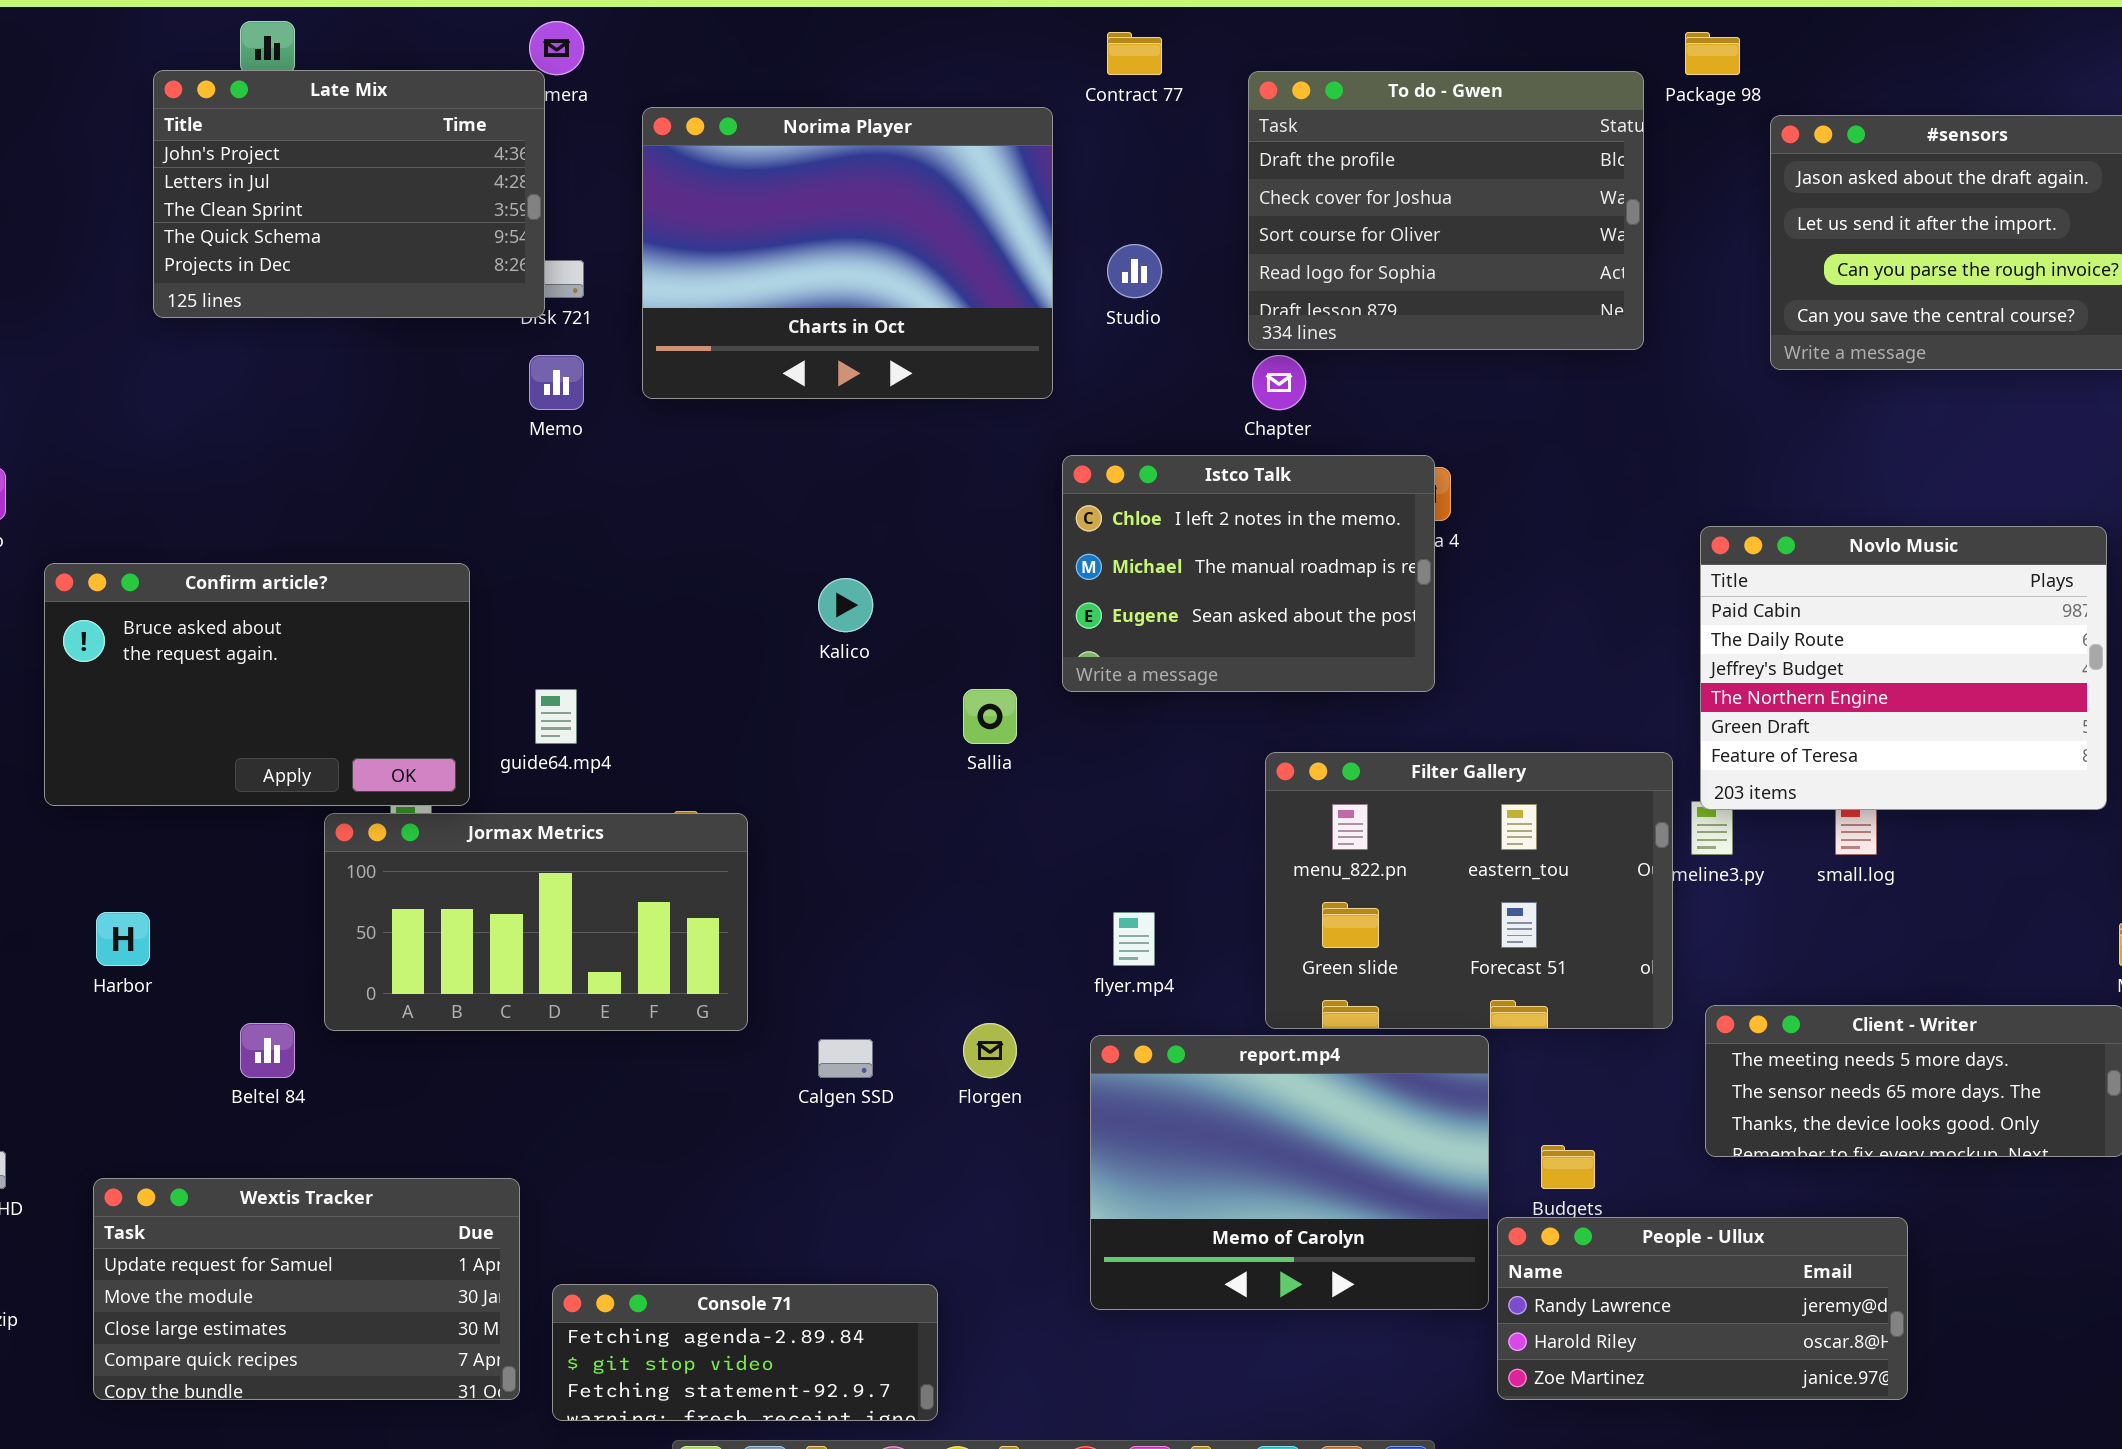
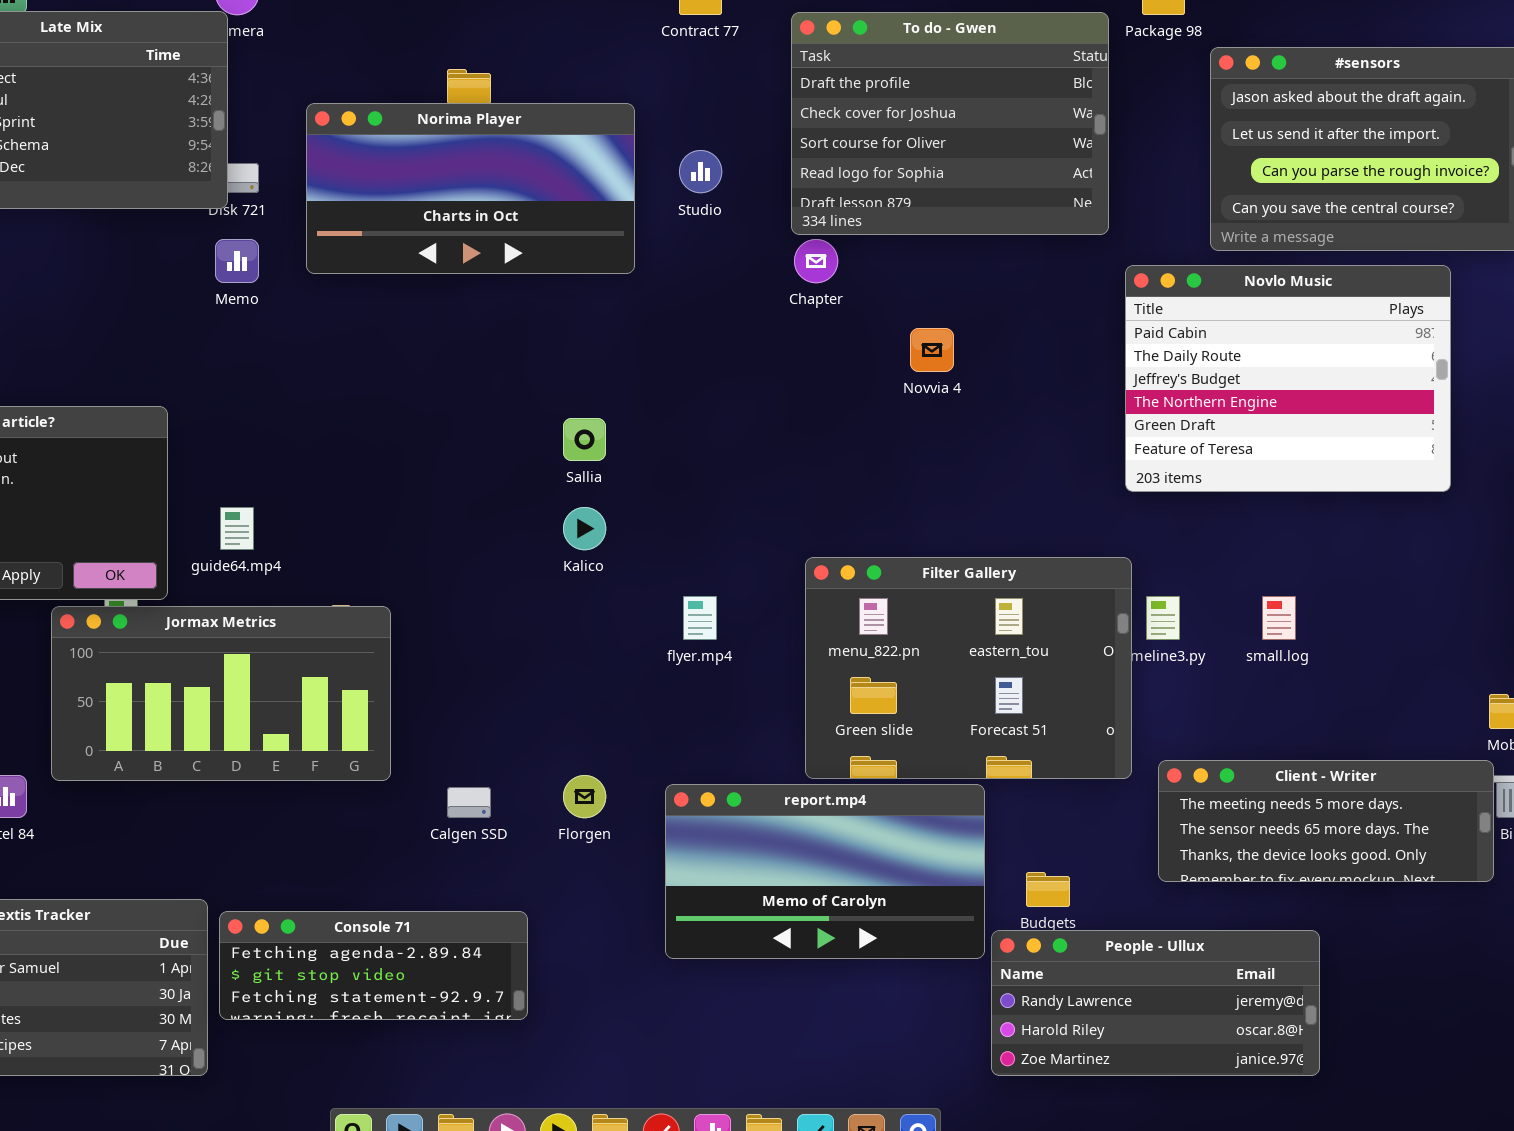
Norima Player: [642,107,1053,399] -> [306,103,635,274], resized
Istco Talk: [1062,455,1435,692] -> none, closed
Novlo Music: [1700,526,2107,810] -> [1125,265,1451,492], moved
Kalico: [818,578,873,632] -> [563,507,606,550], moved
Sallia: [963,689,1017,744] -> [563,418,606,461], moved
flyer.mp4: [1113,912,1155,966] -> [683,596,717,640], moved
report.mp4: [1090,1035,1489,1310] -> [665,784,985,959], resized
Console 71: [552,1284,938,1421] -> [219,911,528,1020], moved

